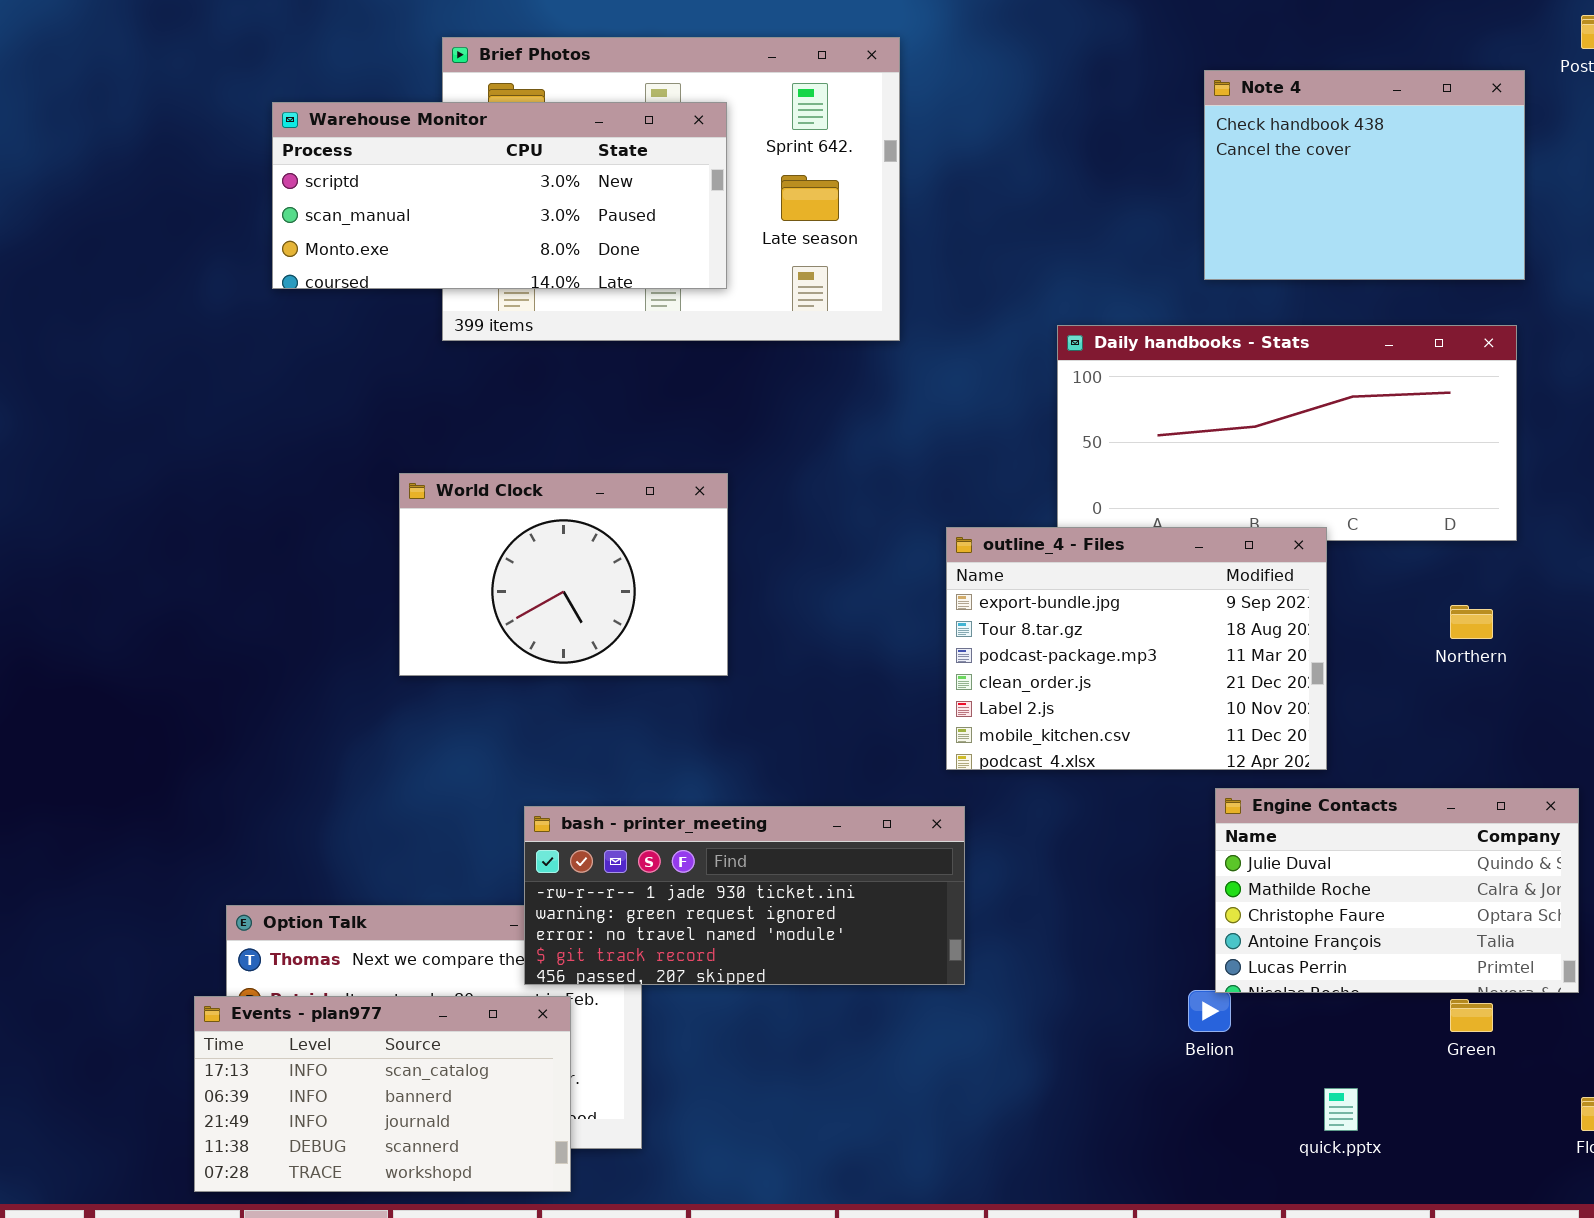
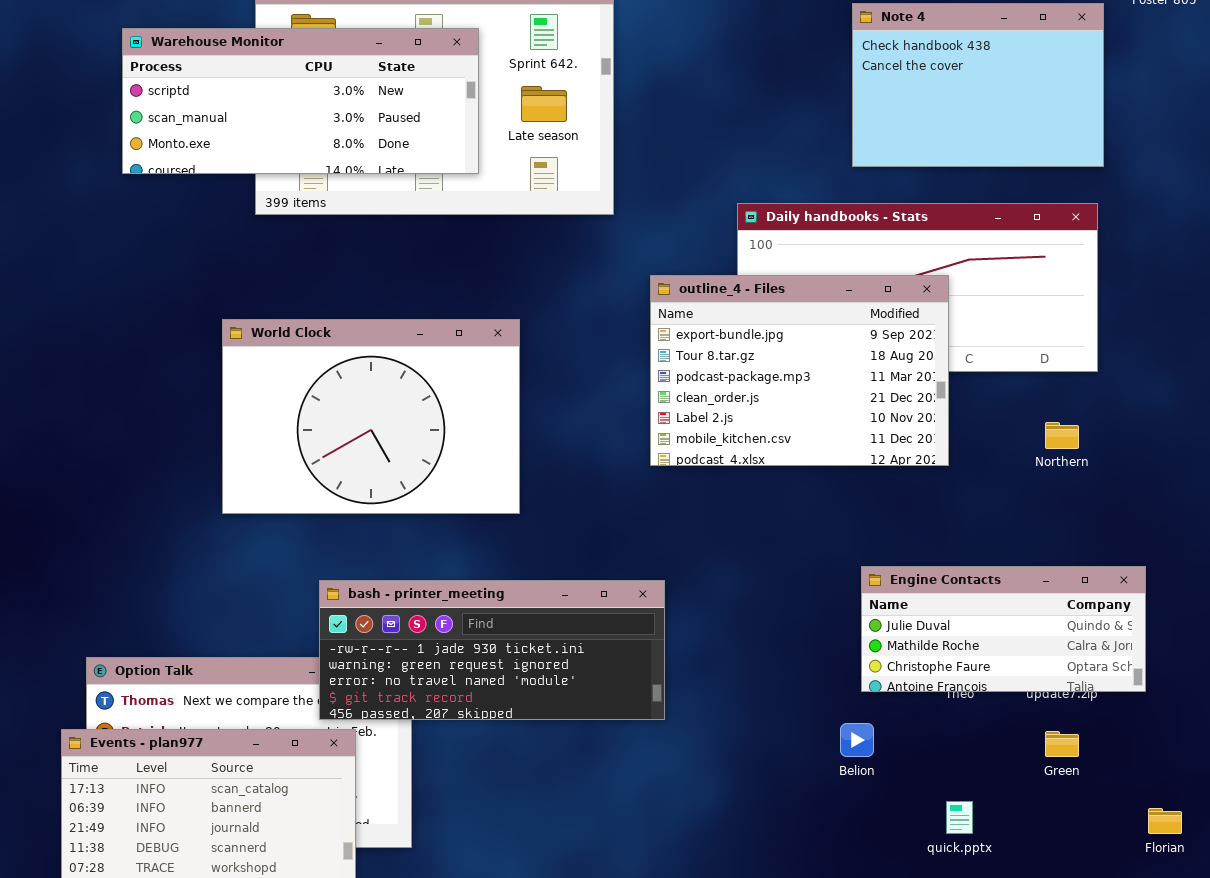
World Clock: [399,473,728,676] -> [222,319,520,514], resized
outline_4 - Files: [946,527,1327,770] -> [650,275,949,466], moved
Engine Contacts: [1215,788,1579,993] -> [861,566,1146,692], resized

